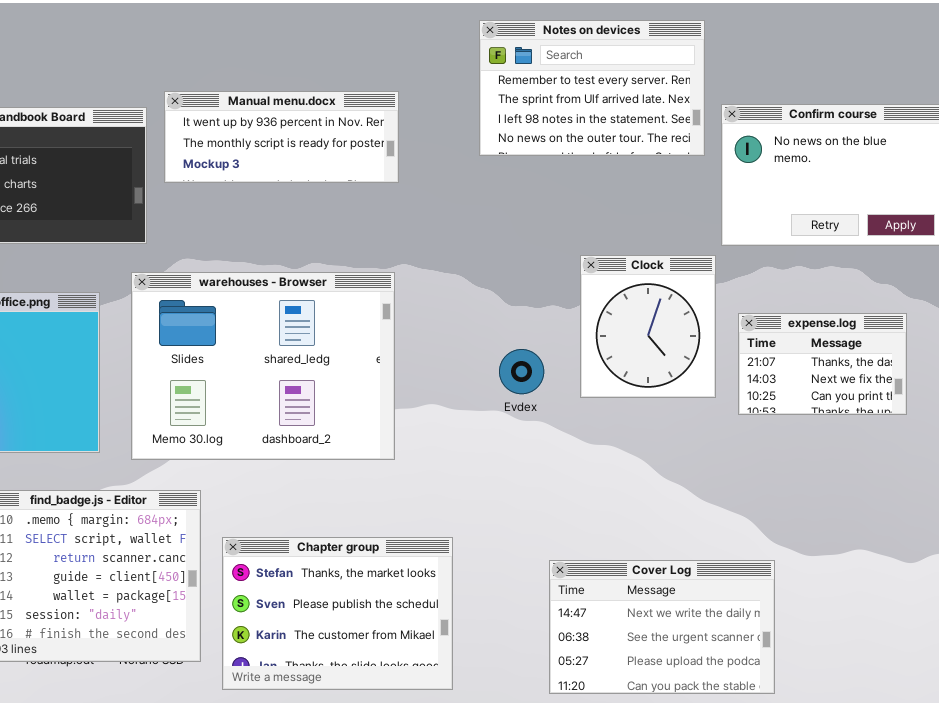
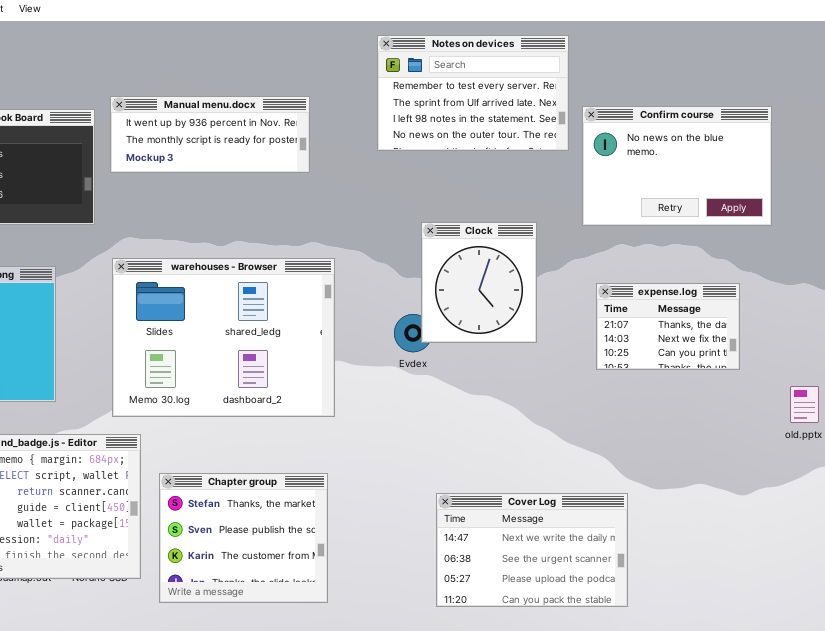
Clock: [580,255,716,398] -> [421,222,537,343], moved
warehouses - Browser: [131,272,395,460] -> [112,258,335,417], moved
Chapter group: [222,537,453,690] -> [159,473,328,603], resized

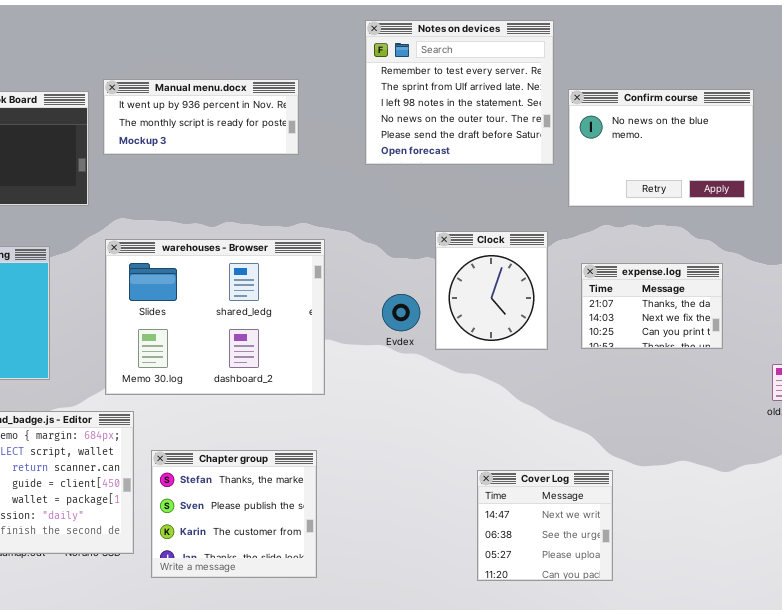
Notes on devices: [377,35,569,151] -> [365,20,554,165], resized
Clock: [421,222,537,343] -> [435,231,548,350], moved
Cover Log: [436,493,628,607] -> [477,470,613,581], resized

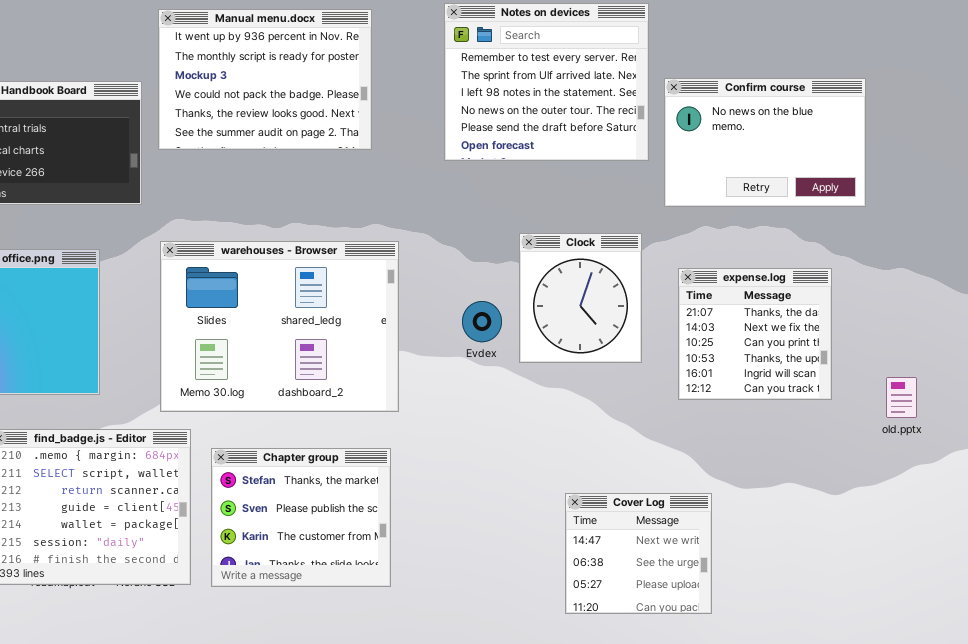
Manual menu.docx: [103,79,299,155] -> [158,9,372,150], resized
expense.log: [581,263,723,349] -> [678,268,832,400], resized
Chapter group: [151,450,317,578] -> [211,448,391,587], moved

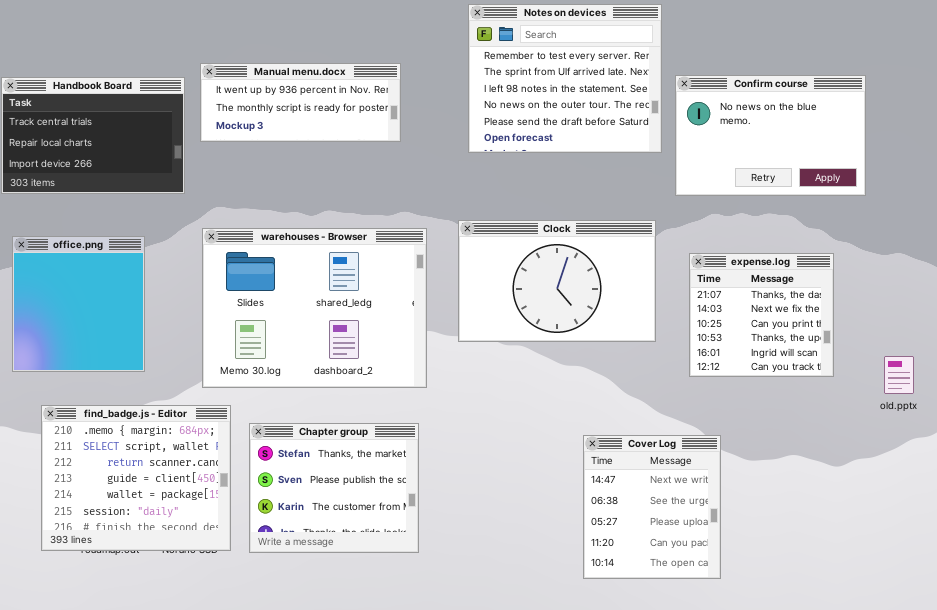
Manual menu.docx: [158,9,372,150] -> [200,63,401,142], resized
Clock: [519,233,642,363] -> [458,220,656,342], resized
Cover Log: [565,493,712,614] -> [583,435,721,579], resized

